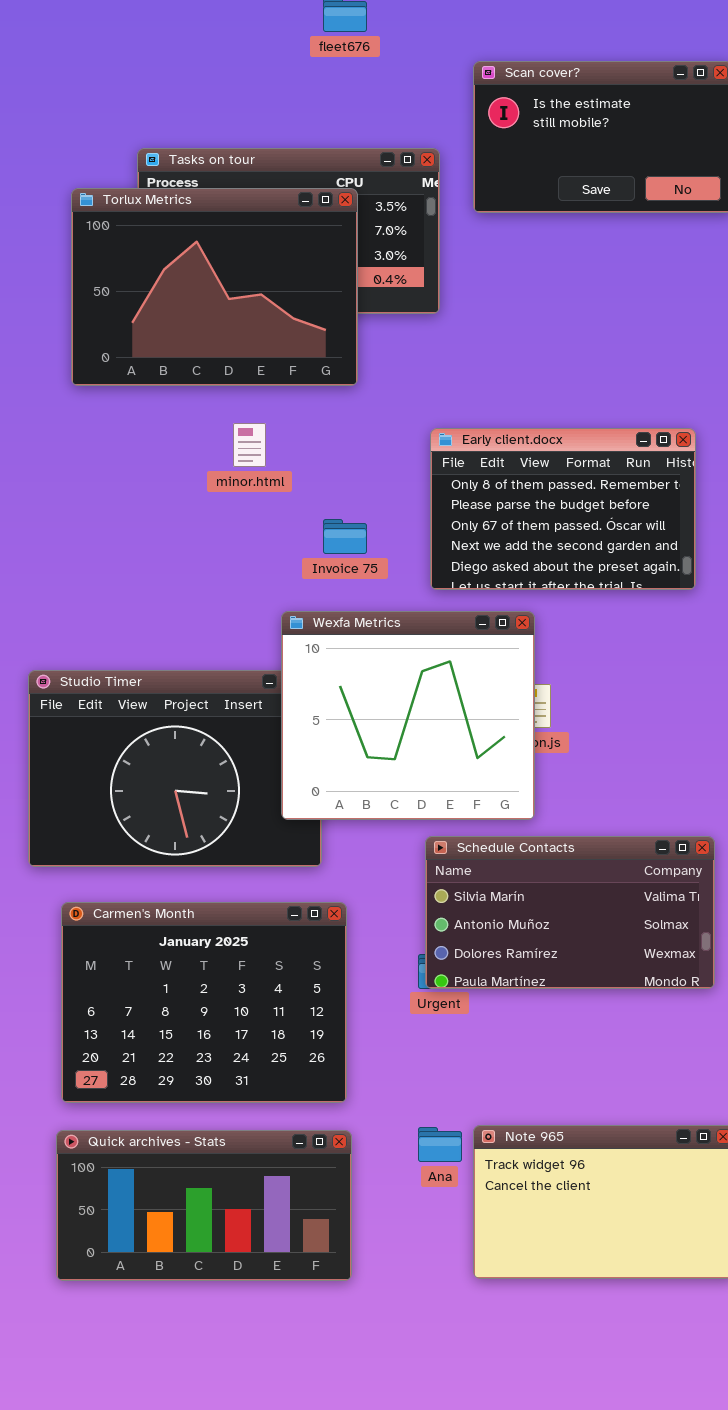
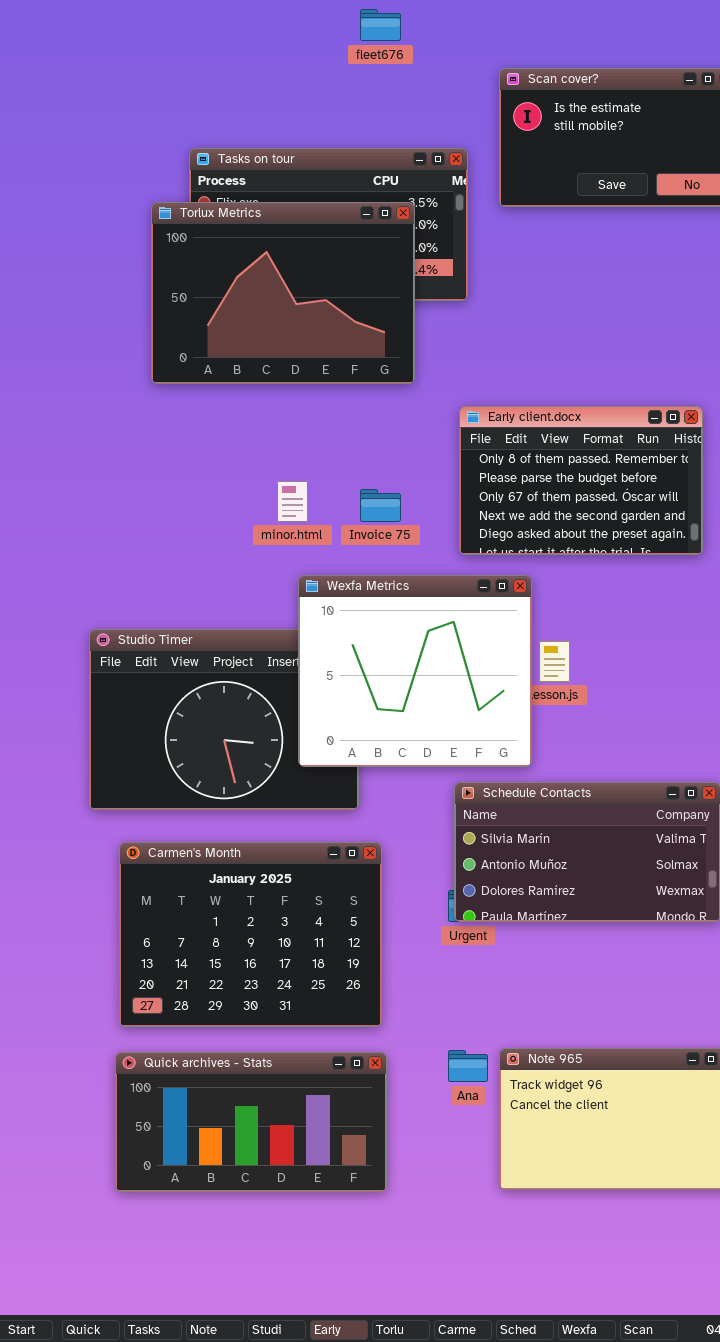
Torlux Metrics: [71,188,358,386] -> [151,202,415,384], moved
minor.html: [233,423,266,467] -> [277,481,308,522], moved
Wexfa Metrics: [281,611,535,820] -> [298,575,532,767], moved

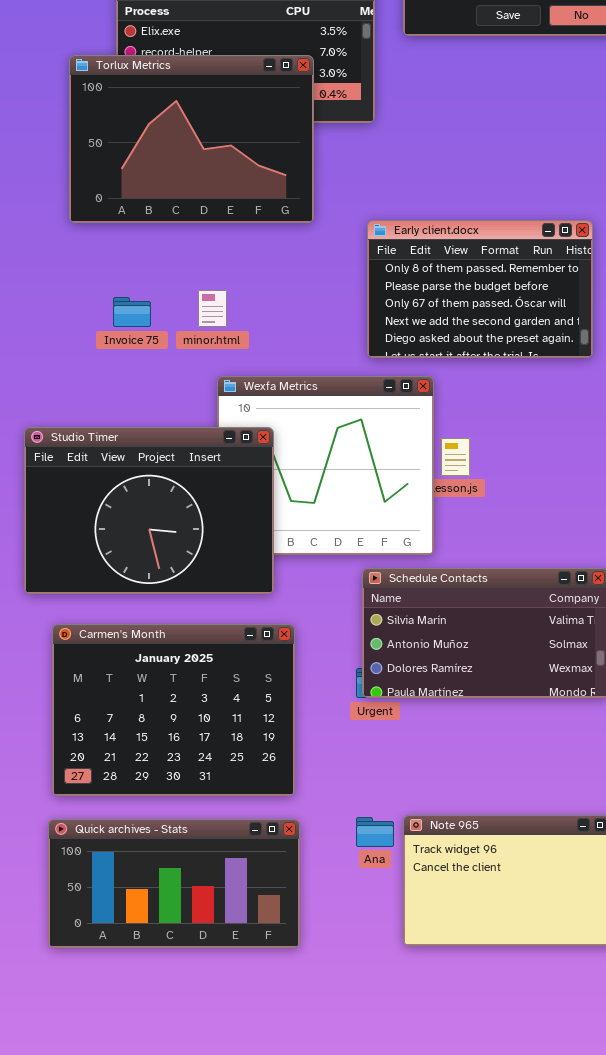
Torlux Metrics: [151,202,415,384] -> [69,55,314,223], moved
Invoice 75: [360,489,401,522] -> [113,297,151,327], moved
Studio Timer: [89,629,359,810] -> [24,427,274,594], raised

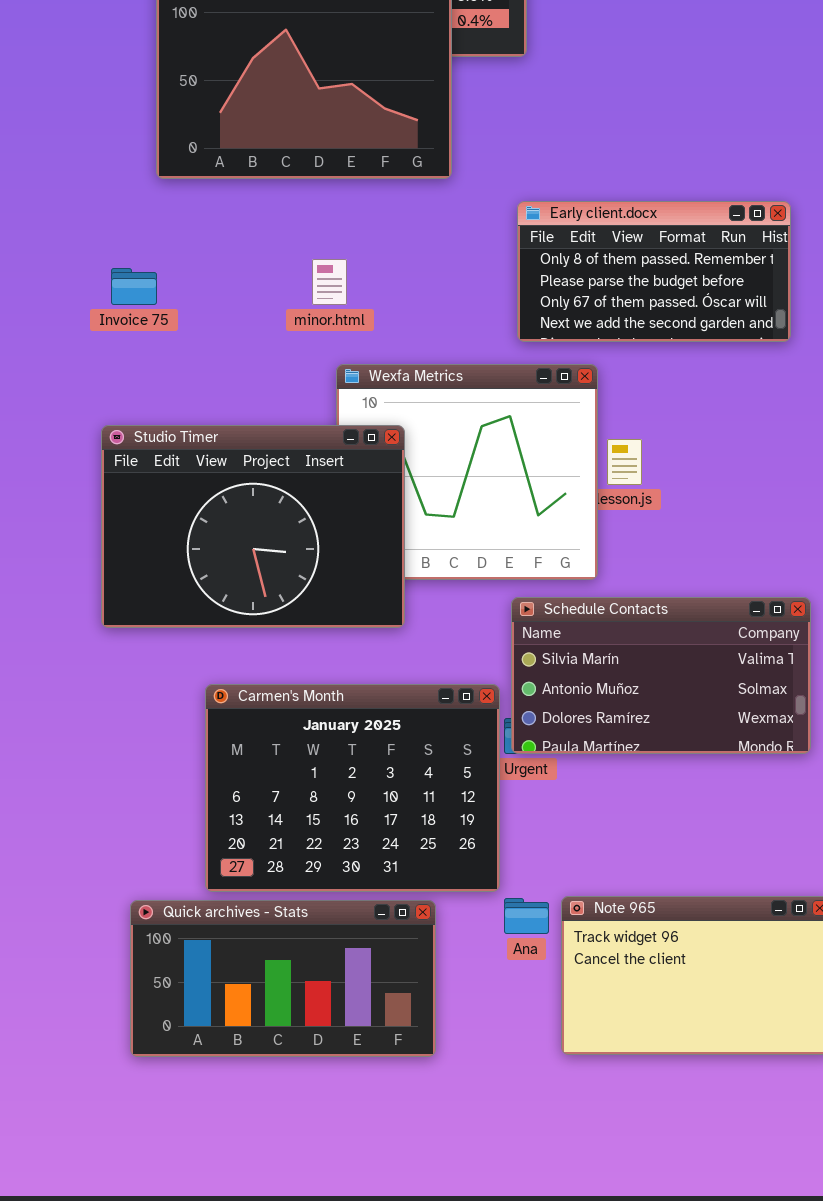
Early client.docx: [367,220,593,358] -> [517,201,791,342], resized
Invoice 75: [113,297,151,327] -> [111,268,157,305], moved
Carmen's Month: [52,624,295,796] -> [205,684,500,892], moved

